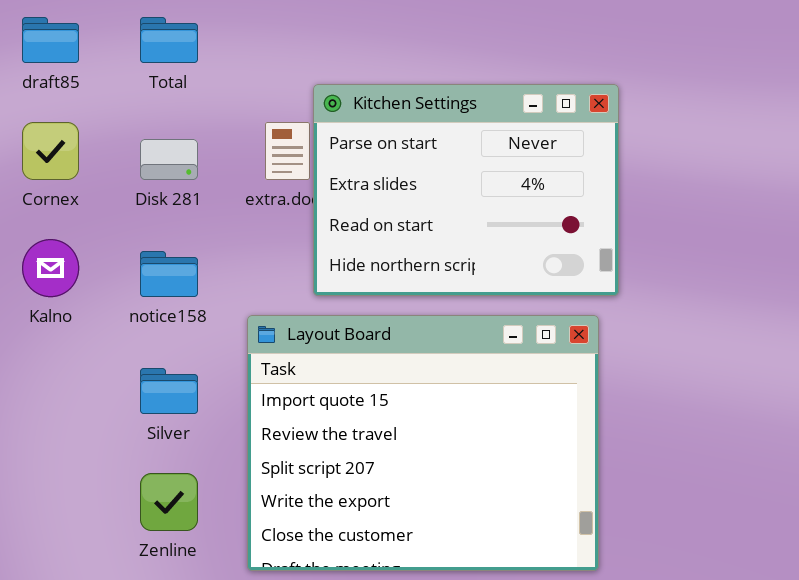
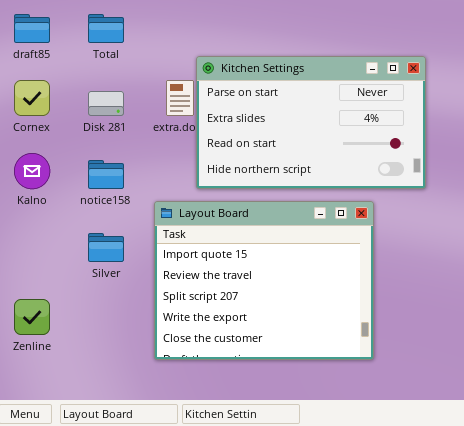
Kitchen Settings: [313,84,619,296] -> [196,56,426,189], resized
Zenline: [140,473,198,531] -> [14,299,50,335], moved

